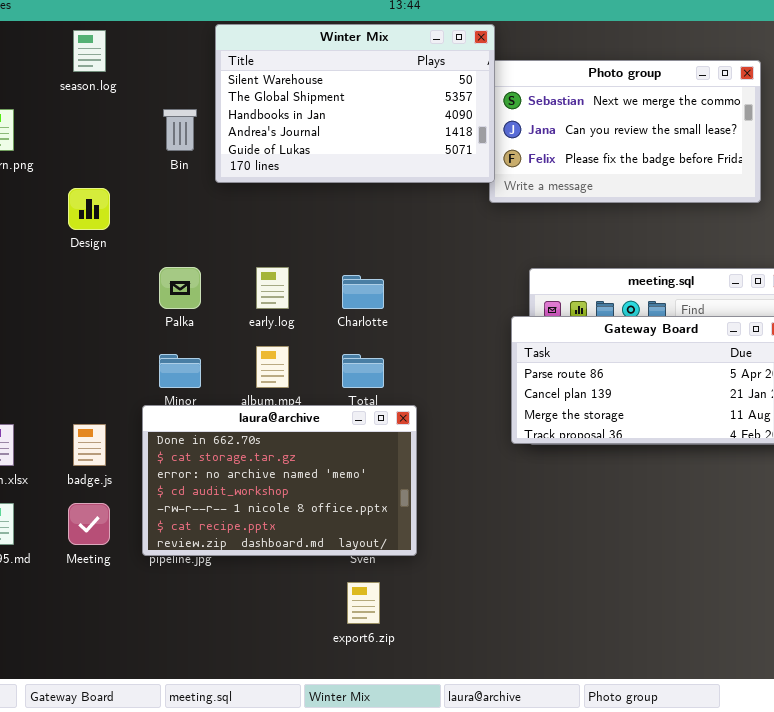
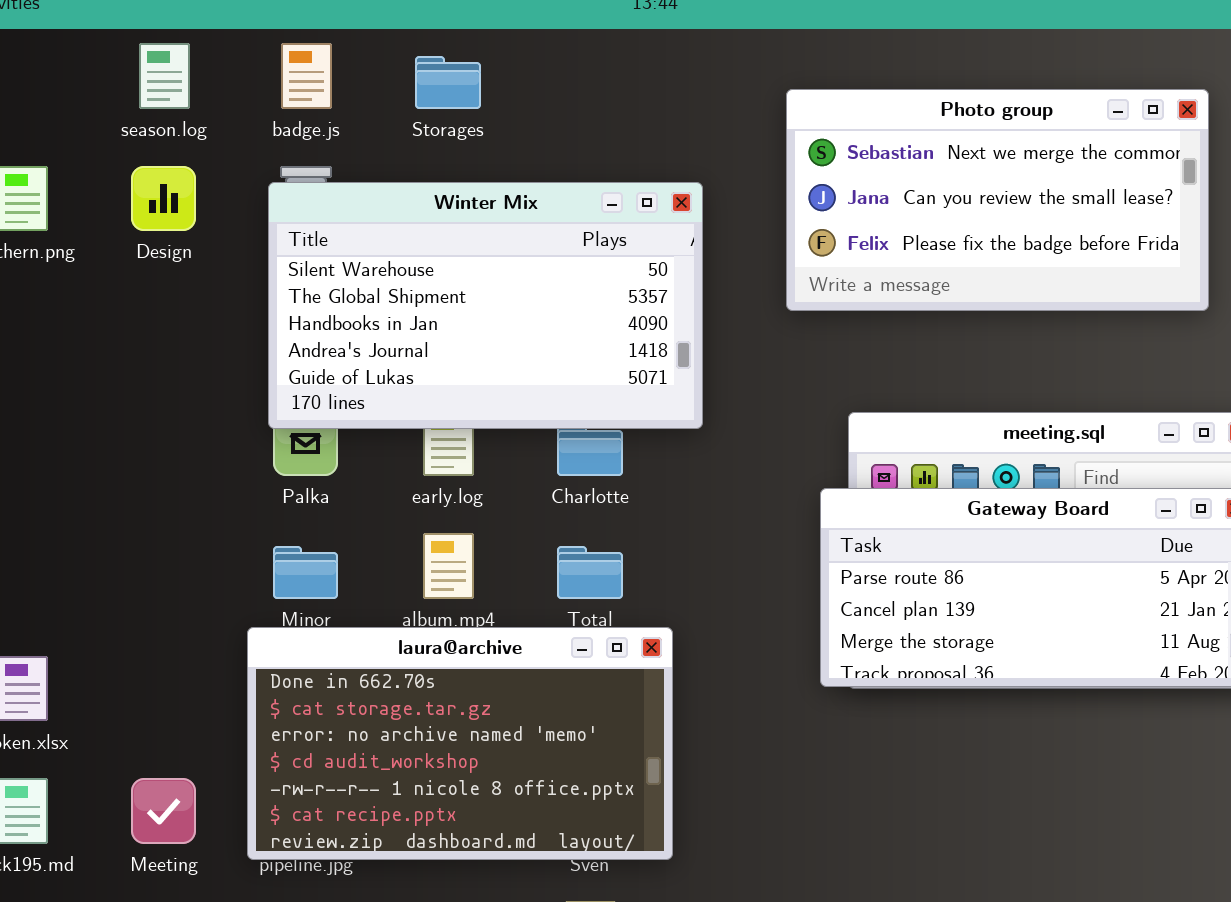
Winter Mix: [215,24,495,183] -> [268,182,703,429], moved
Design: [68,188,110,230] -> [131,166,196,231], moved
badge.js: [73,424,106,466] -> [281,43,332,109], moved

